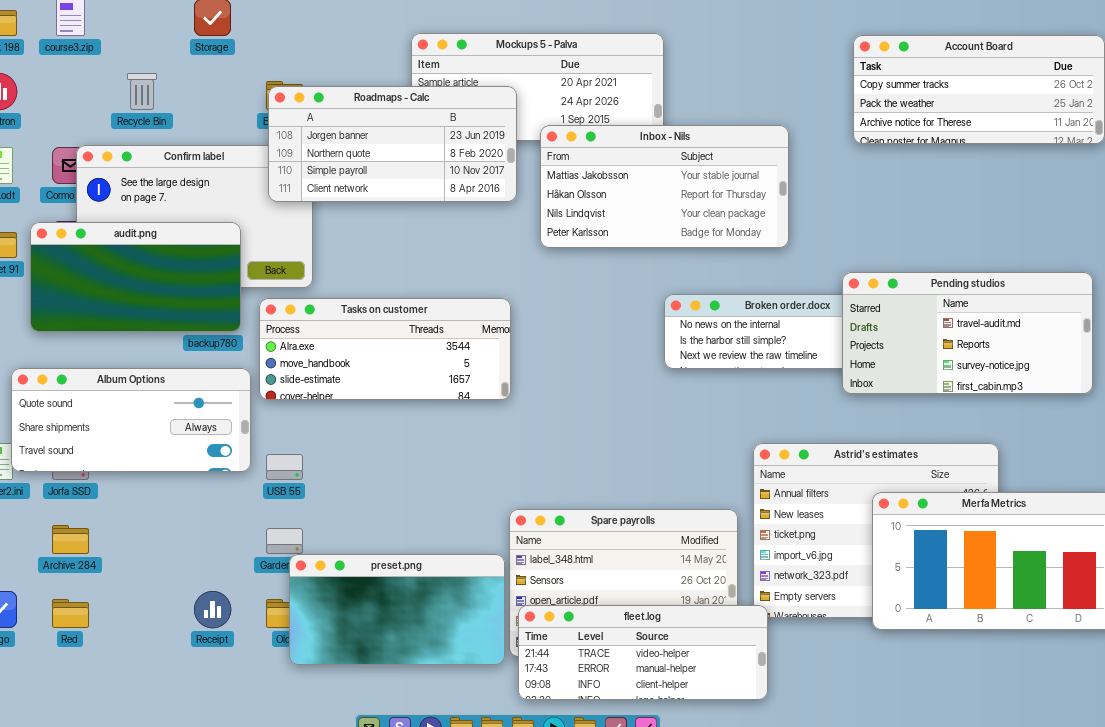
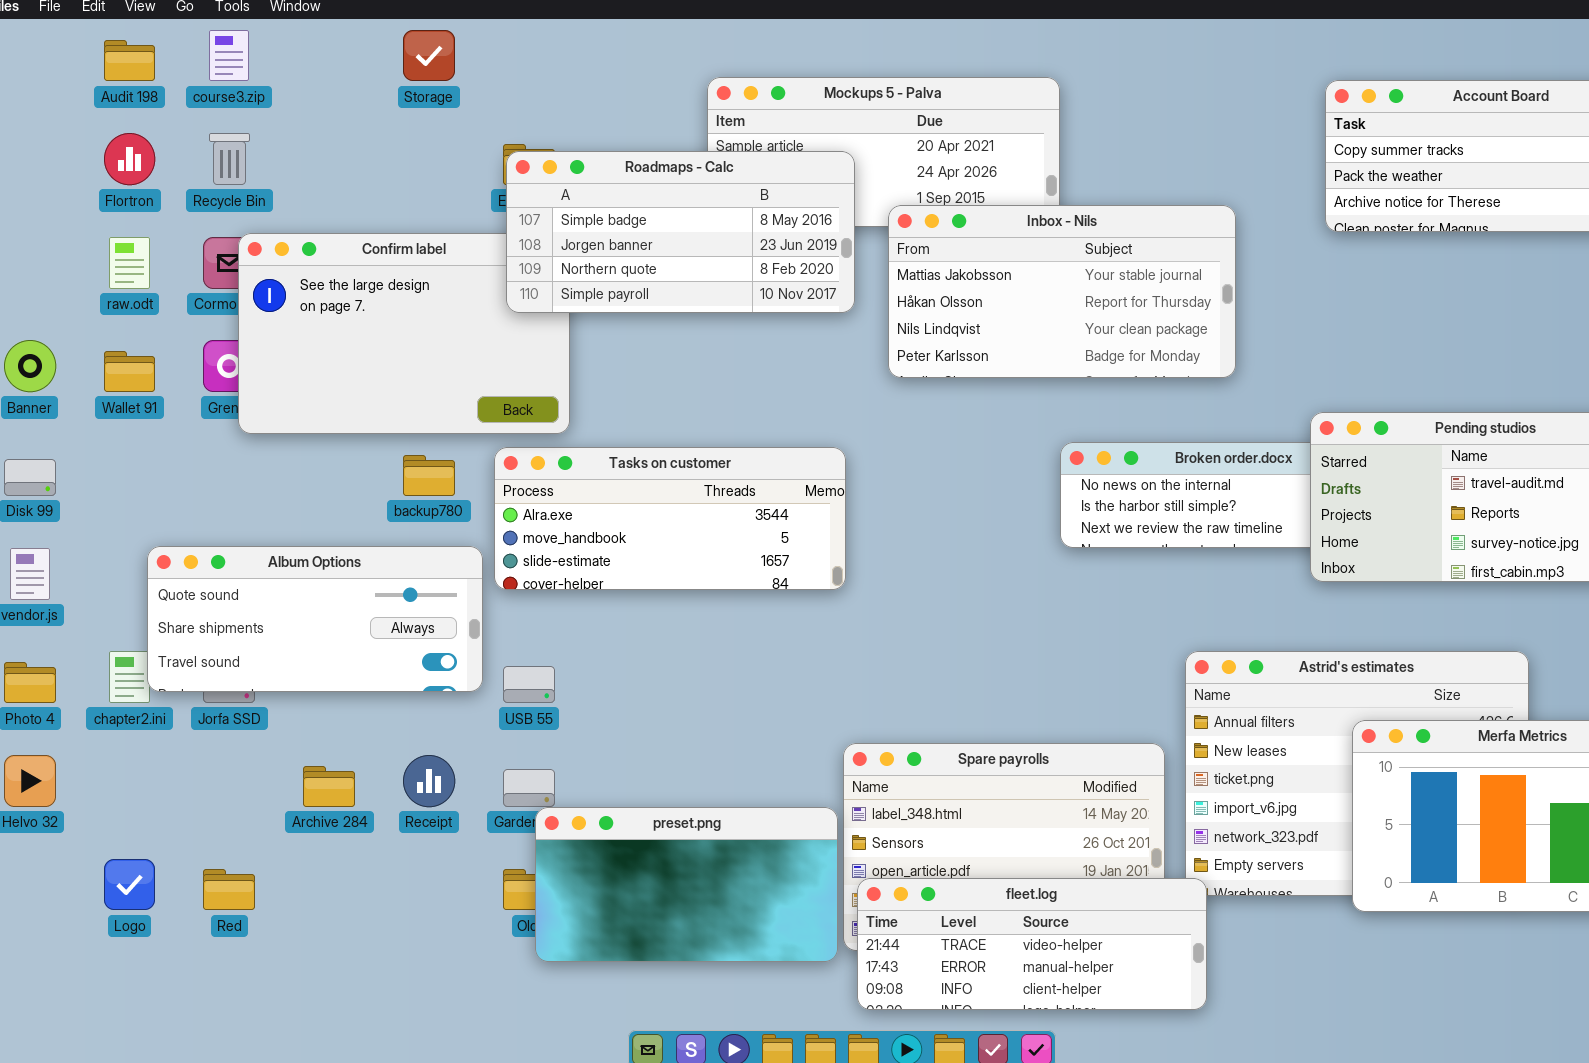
Recycle Bin: [127,73,157,110] -> [209,133,250,185], moved
Roadmaps - Calc: [268,86,517,202] -> [506,151,855,313], scrolled up 1 row
audit.png: [30,222,241,332] -> none, closed
Archive 284: [52,525,89,554] -> [303,766,355,807], moved
Receipt: [194,591,231,628] -> [403,755,455,807], moved

